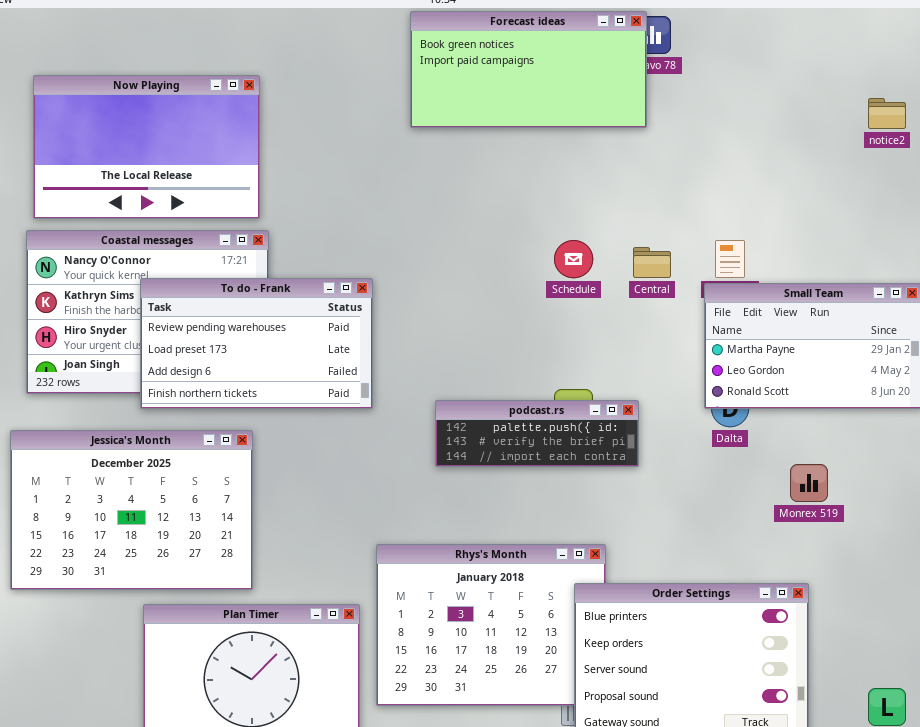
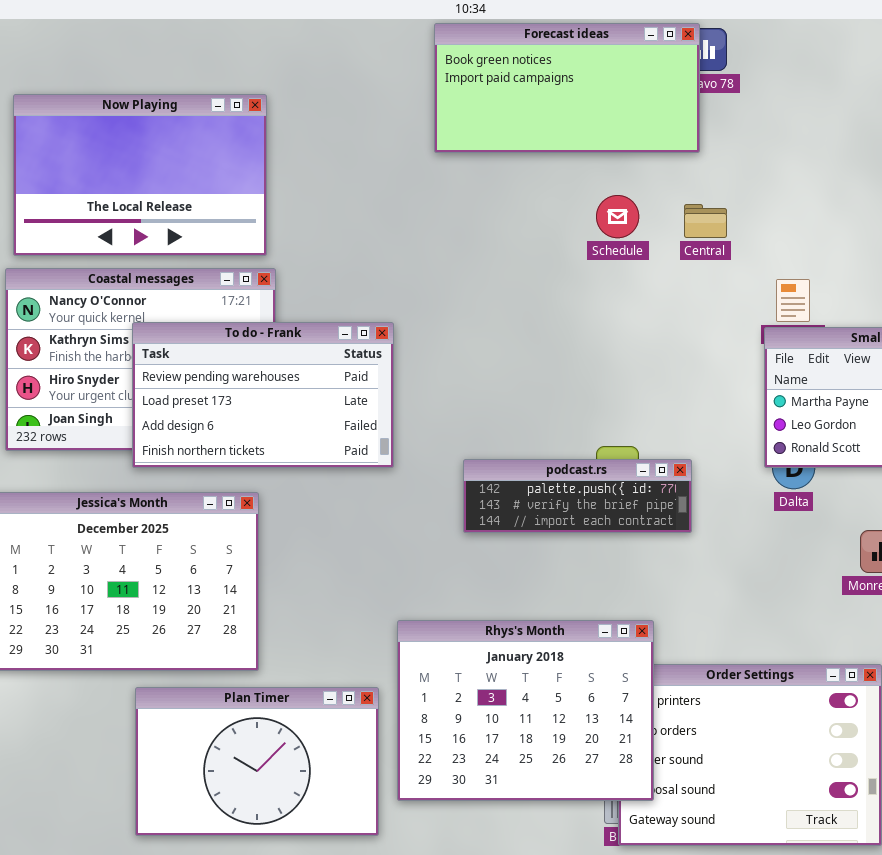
Schedule: [554,240,593,278] -> [596,195,639,238], moved
Central: [633,247,671,278] -> [684,204,727,238], moved
Rhys's Month: [376,544,606,706] -> [397,620,654,801], raised

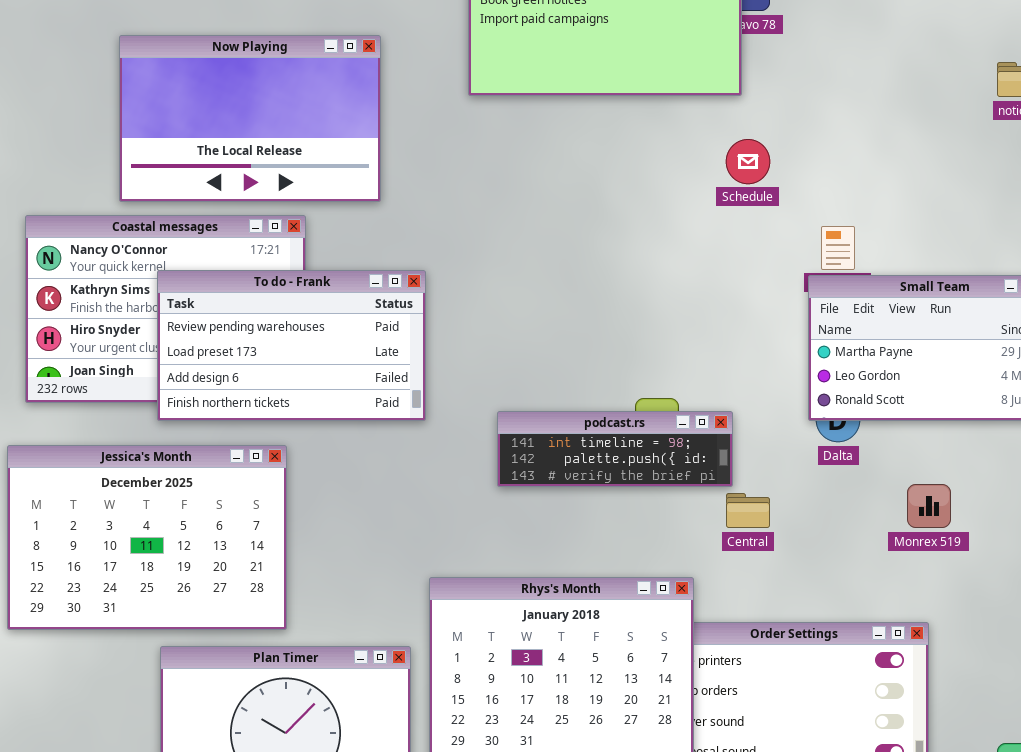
Now Playing: [13,94,267,256] -> [119,35,381,202], moved
Schedule: [596,195,639,238] -> [726,139,770,184], moved
Central: [684,204,727,238] -> [726,493,770,528], moved
podcast.rs: [463,459,692,533] -> [497,411,733,487], scrolled up 1 row

